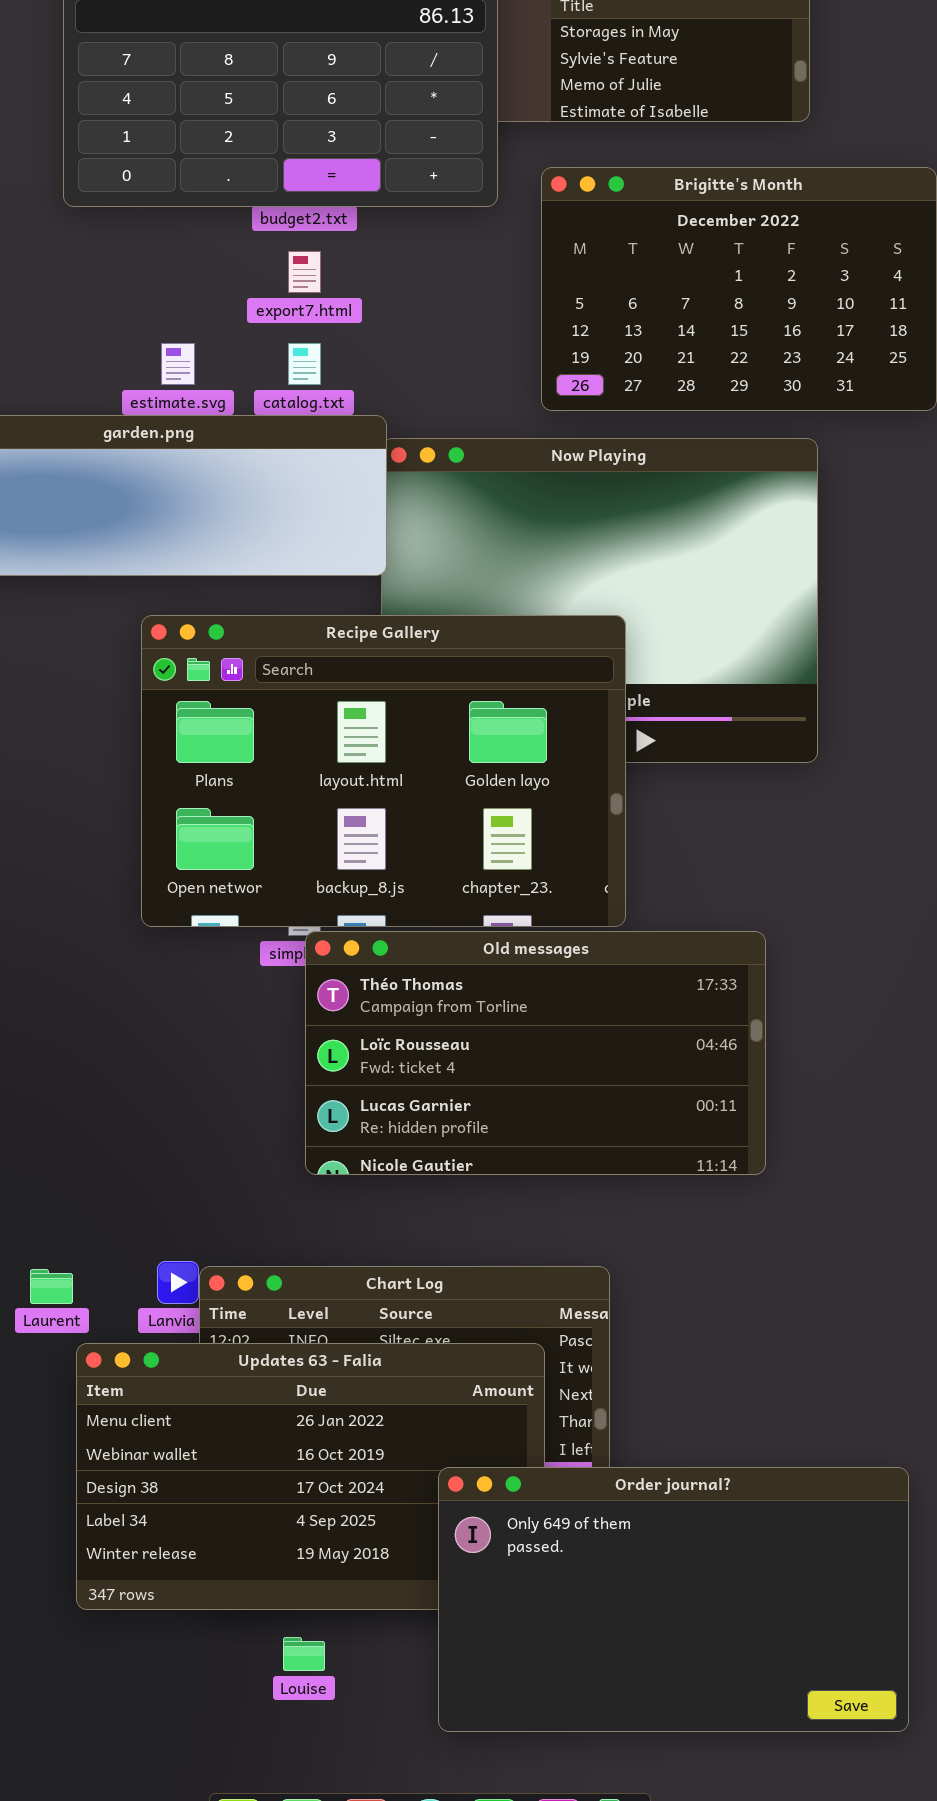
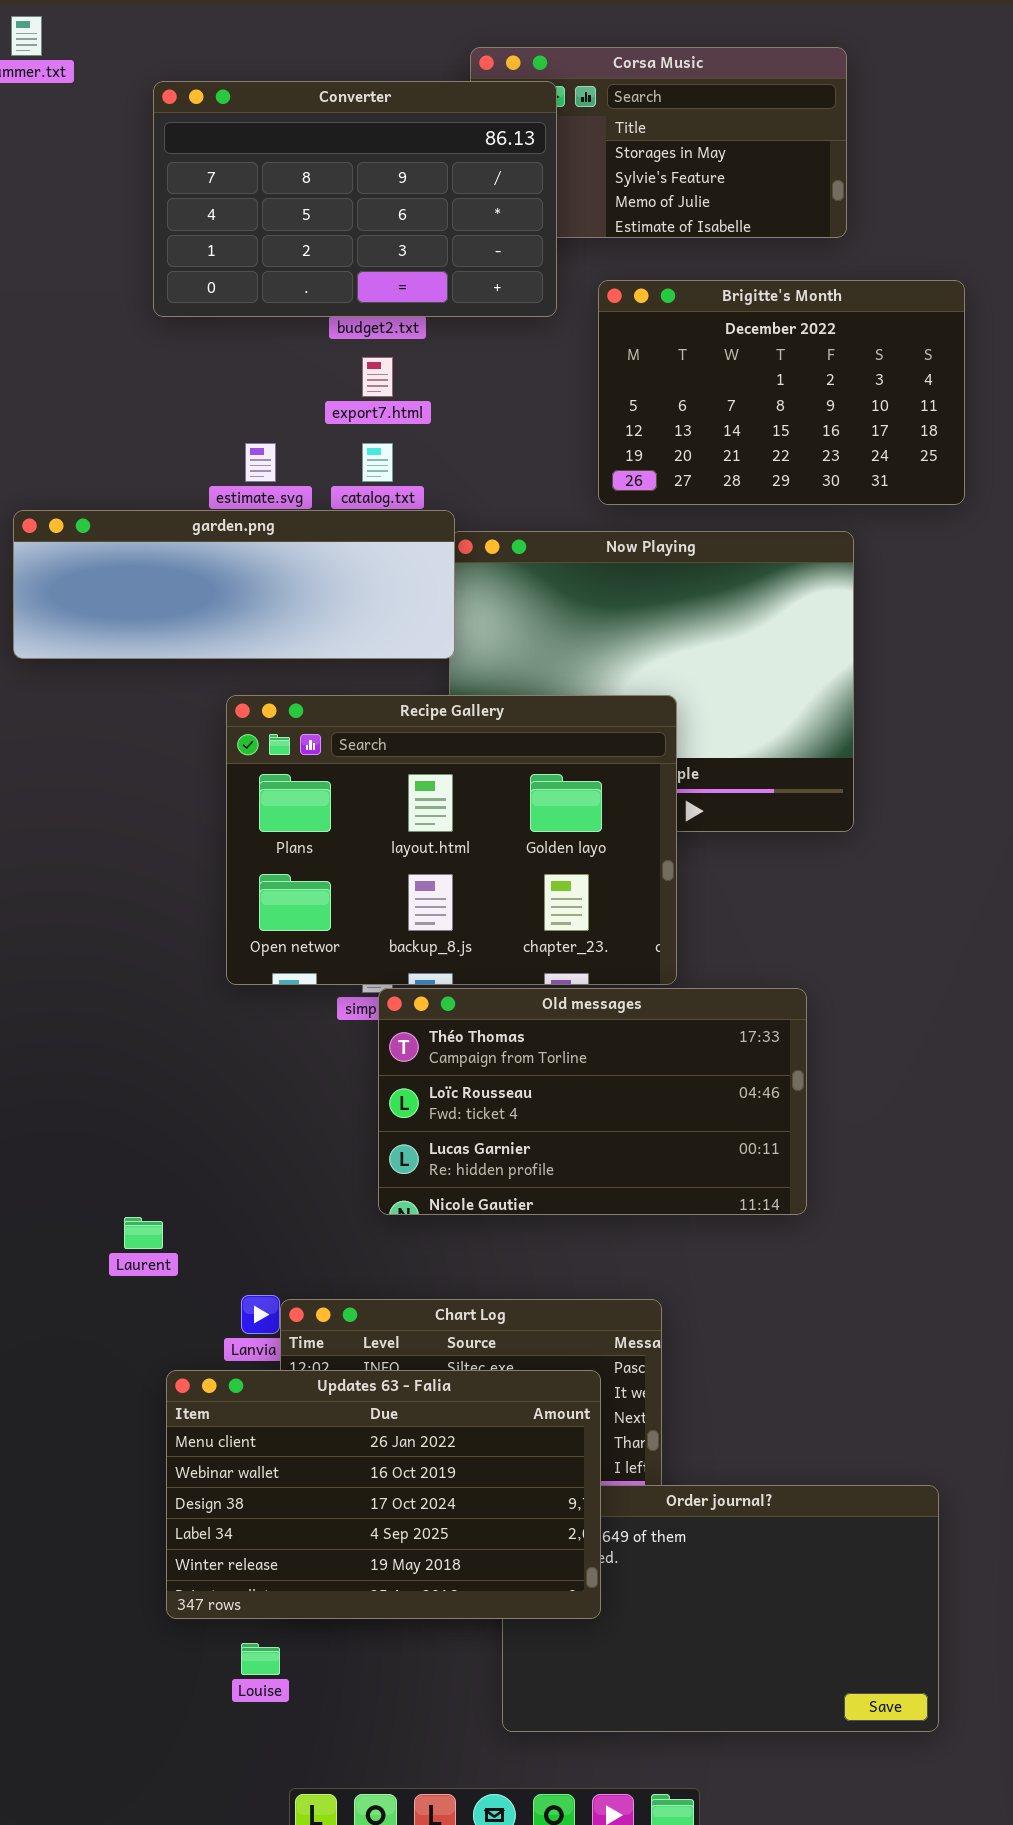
Laurent: [30,1269,73,1304] -> [124,1217,163,1249], moved
Updates 63 - Falia: [76,1343,545,1610] -> [166,1370,601,1619], raised
Louise: [283,1637,325,1671] -> [241,1643,280,1675], moved

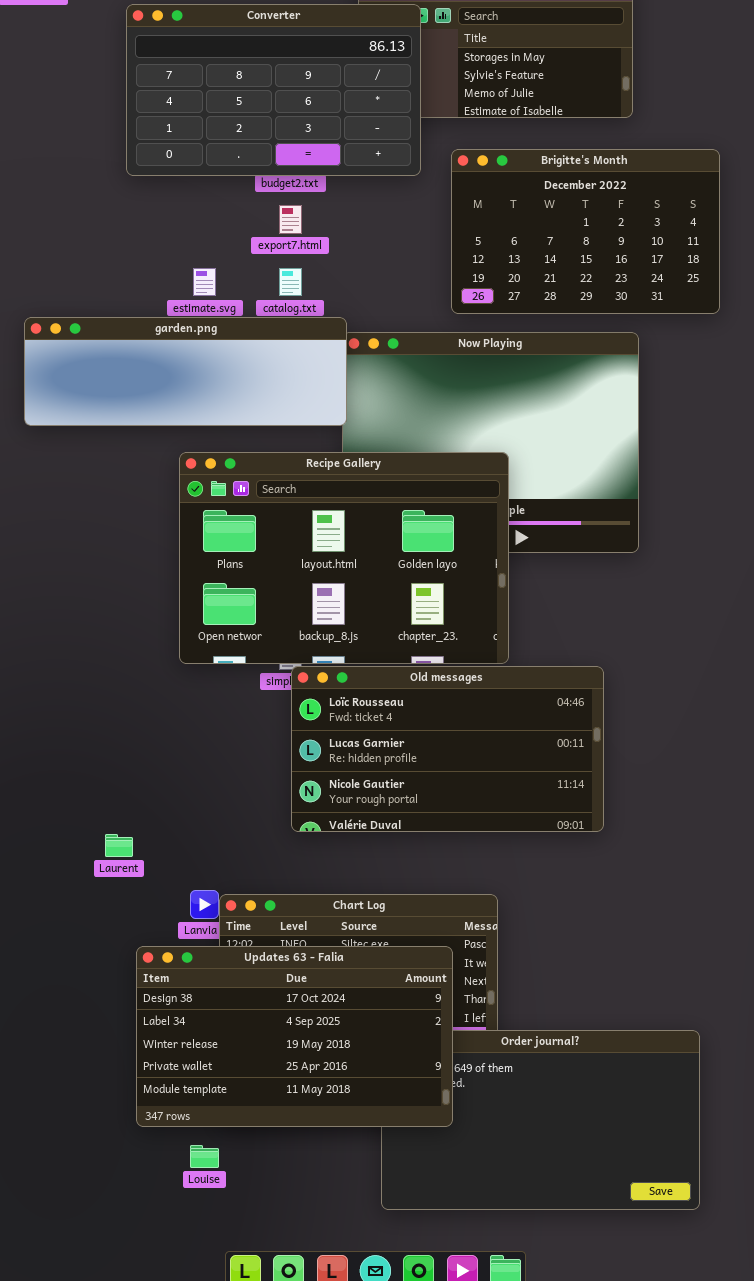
Old messages: [378,988,807,1215] -> [291,666,604,832], scrolled down 1 row
Updates 63 - Falia: [166,1370,601,1619] -> [136,946,453,1127], scrolled down 2 rows

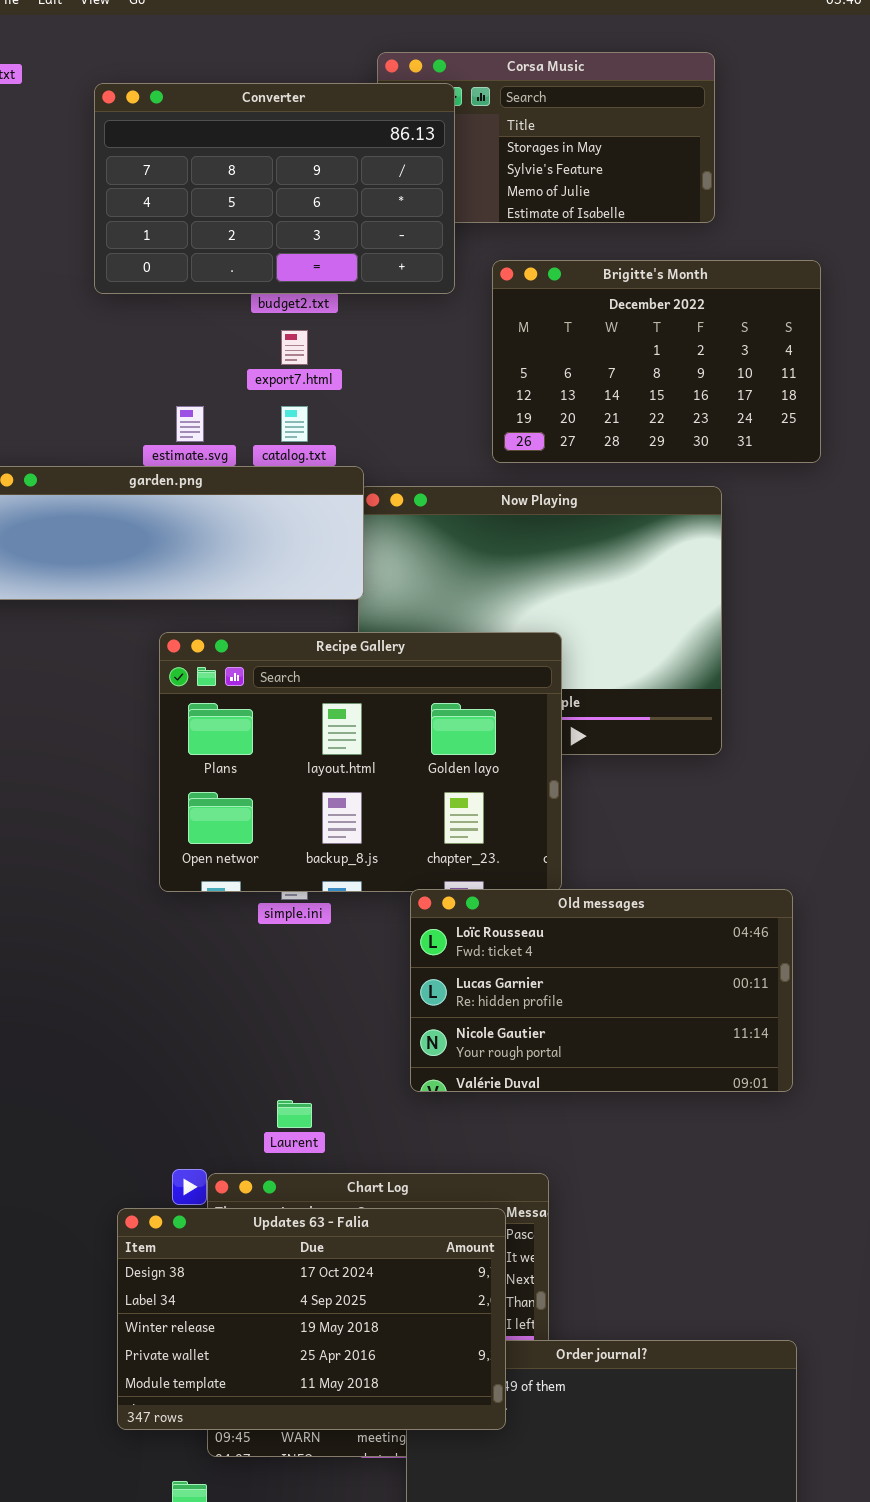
Old messages: [291,666,604,832] -> [410,889,793,1092], moved
Laurent: [105,834,133,857] -> [277,1100,312,1128], moved
Updates 63 - Falia: [136,946,453,1127] -> [117,1208,506,1430], moved

